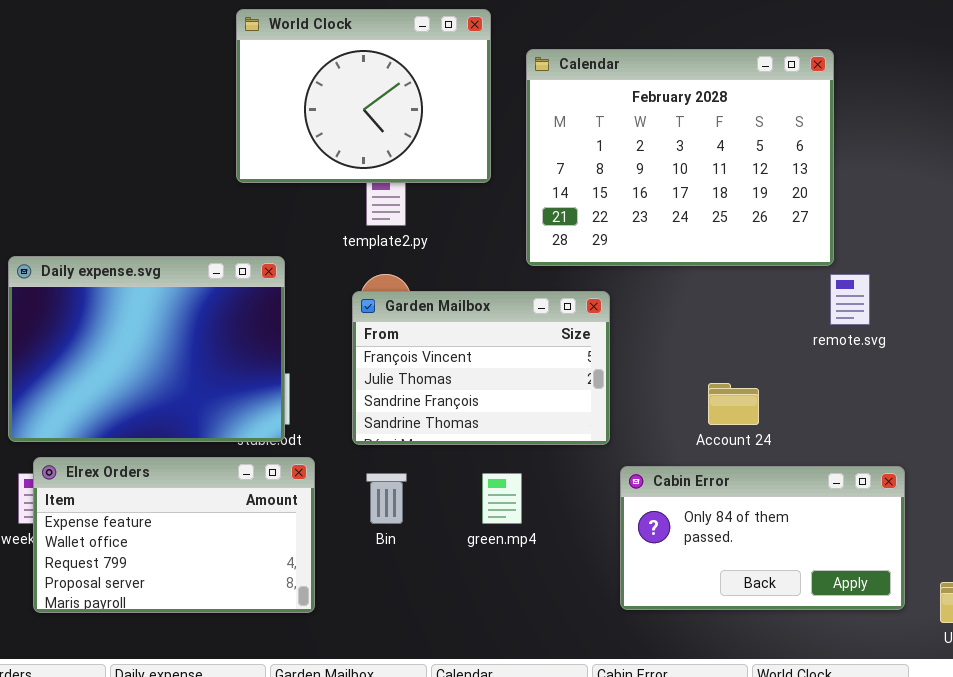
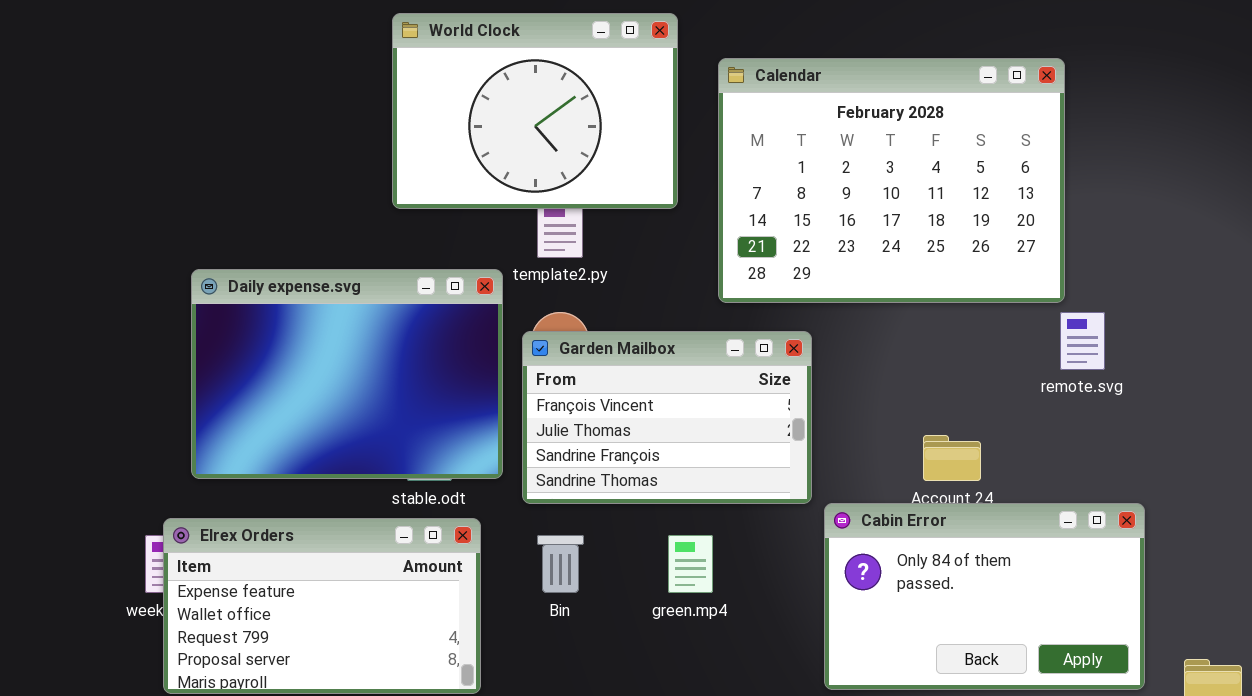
Daily expense.svg: [8,256,285,442] -> [191,269,503,479], moved
Cabin Error: [620,466,905,610] -> [824,503,1145,690], resized

